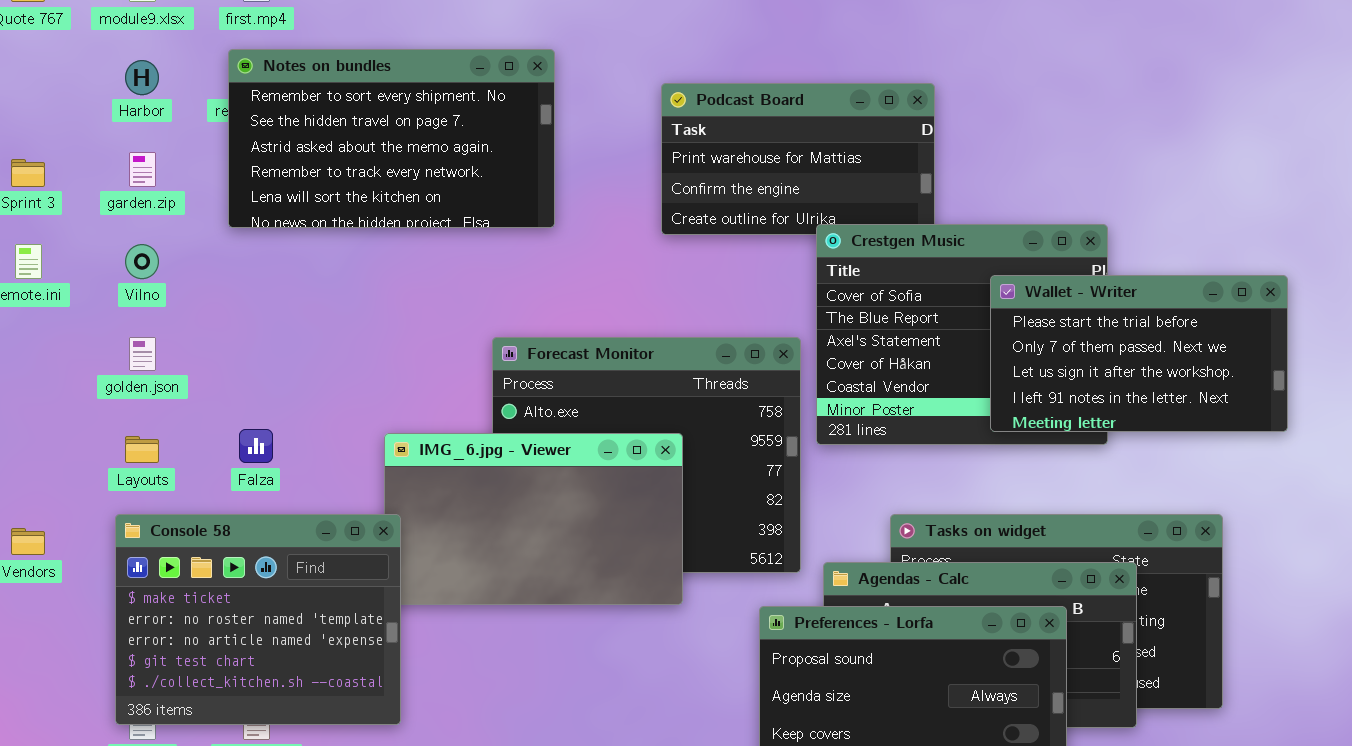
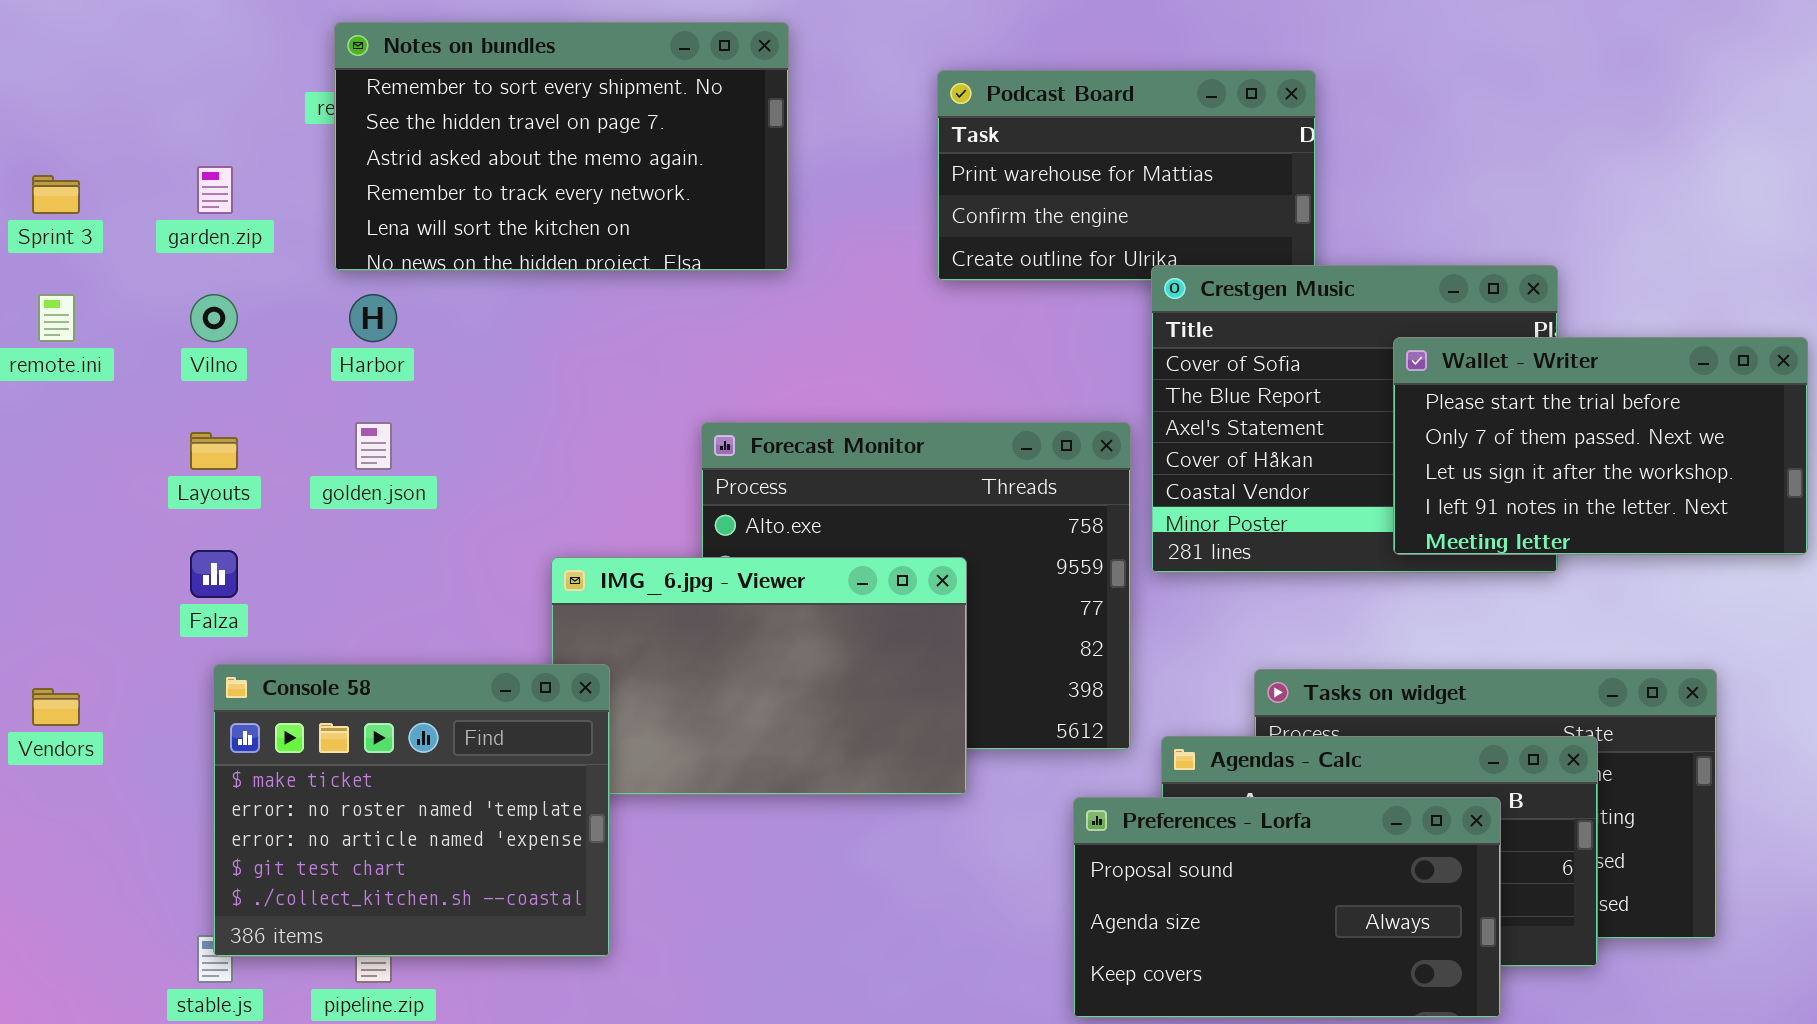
Harbor: [125,60,159,95] -> [349,294,397,342], moved
golden.json: [129,337,156,371] -> [355,422,392,470], moved
Falza: [239,429,273,463] -> [190,550,238,598], moved
Layouts: [125,436,159,463] -> [190,432,238,470], moved
Console 58: [115,514,401,725] -> [213,664,610,957], moved

